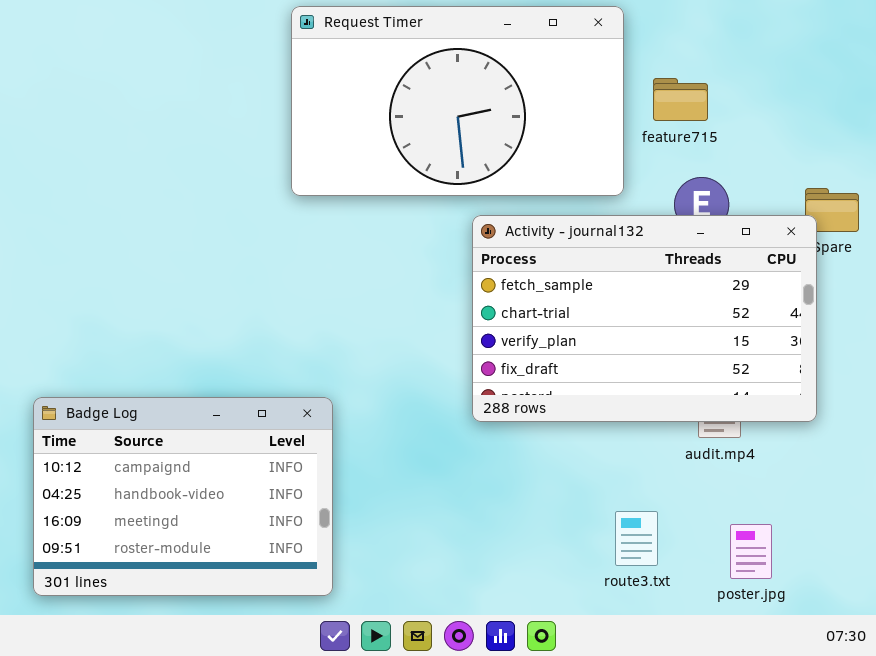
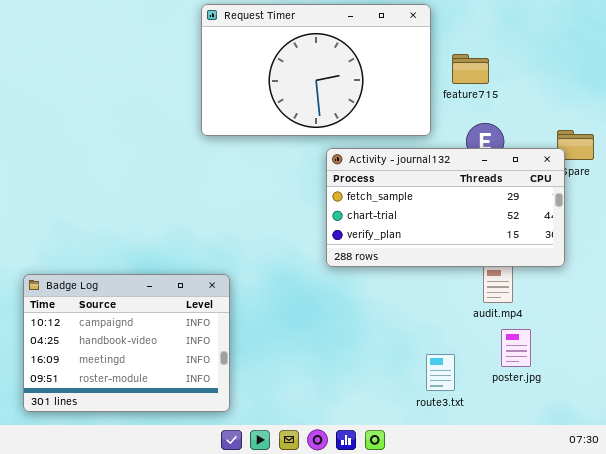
Activity - journal132: [472,215,817,422] -> [326,148,565,267], resized
poster.jpg: [730,524,772,579] -> [501,329,531,367], moved

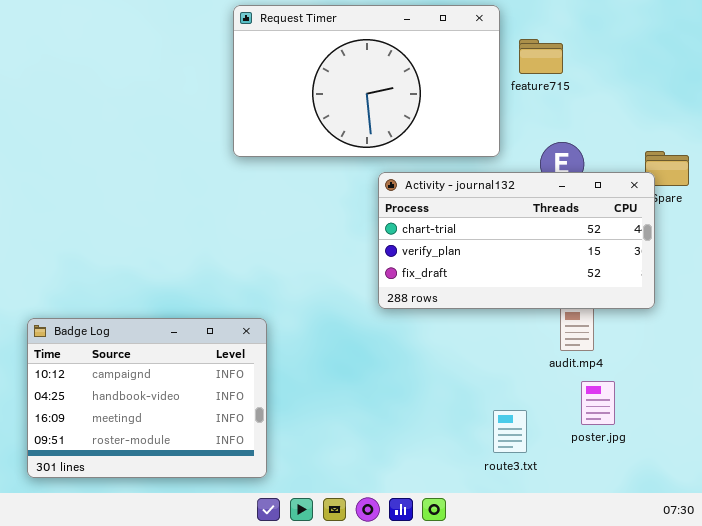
feature715: [452,54,489,84] -> [519,39,563,74], moved
Activity - journal132: [326,148,565,267] -> [378,172,655,309], scrolled down 1 row

